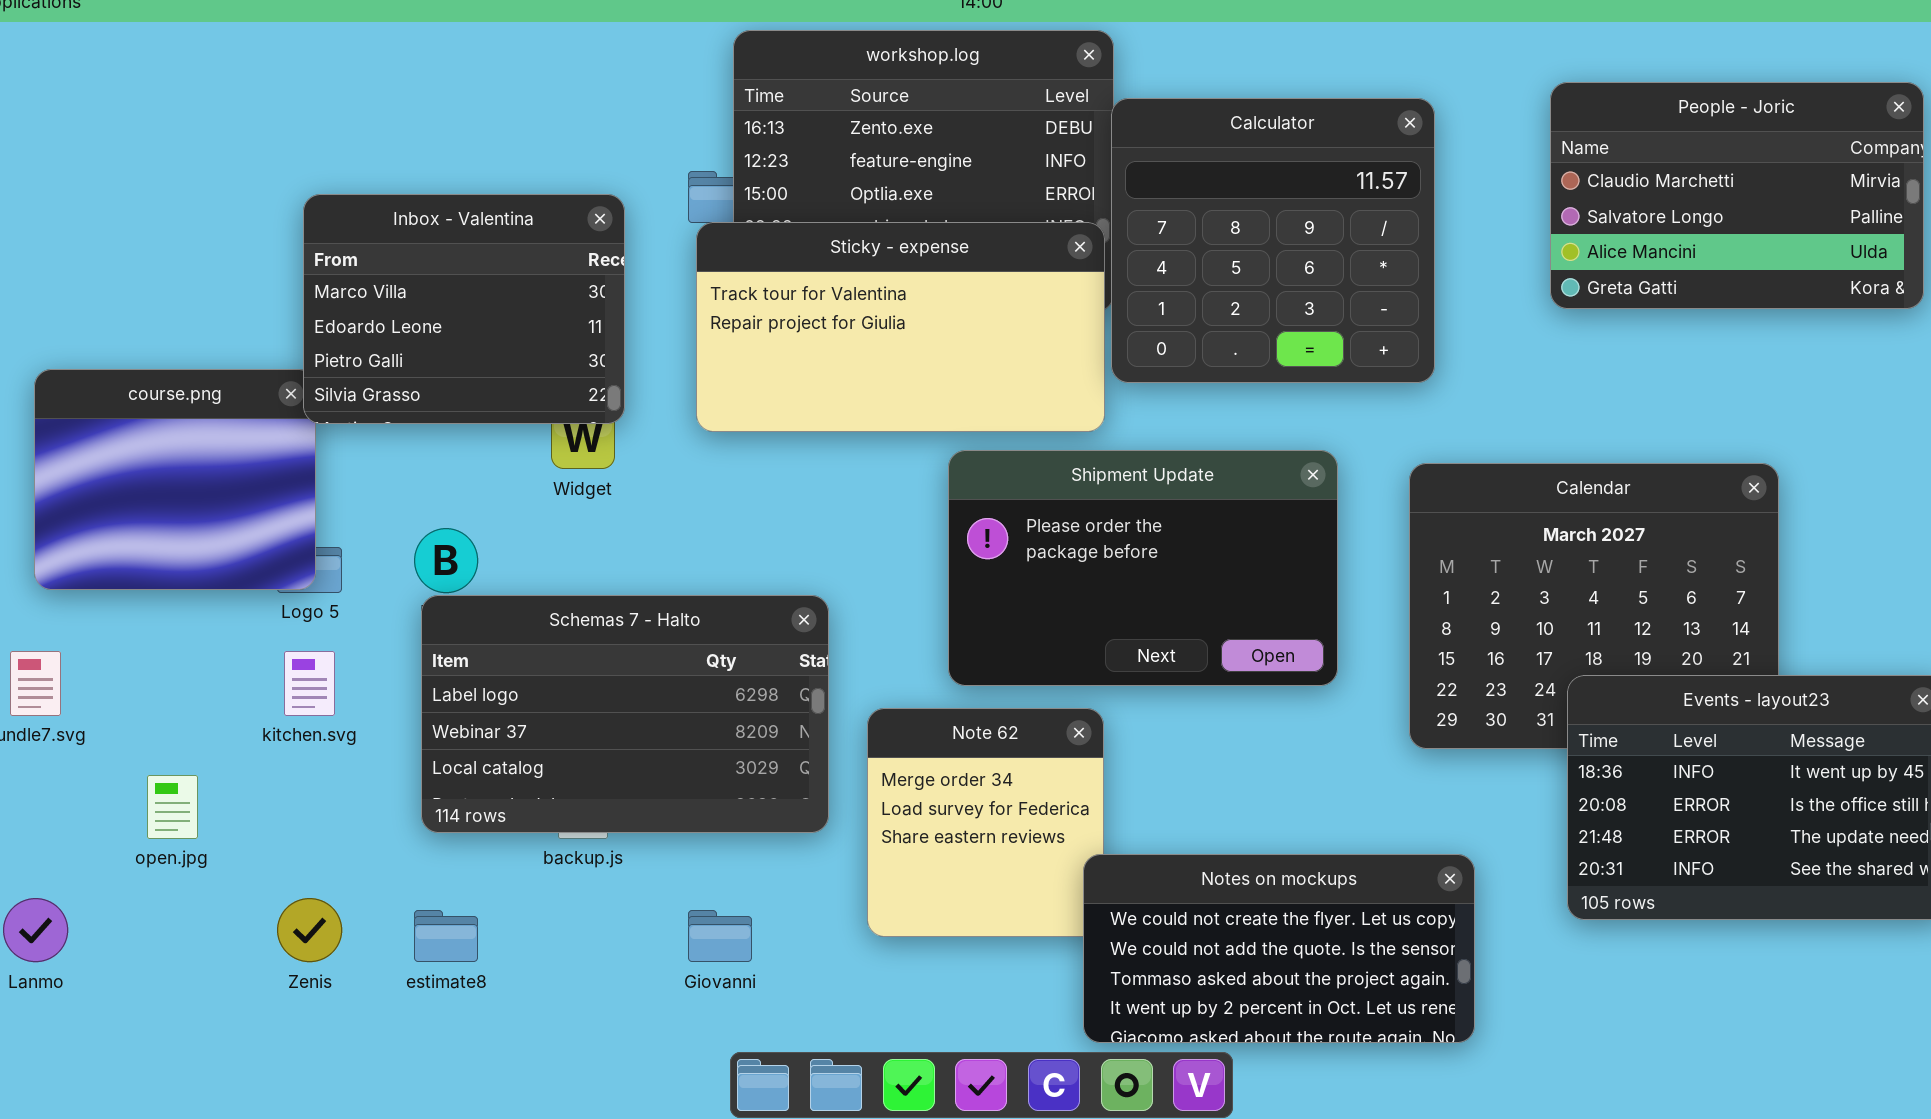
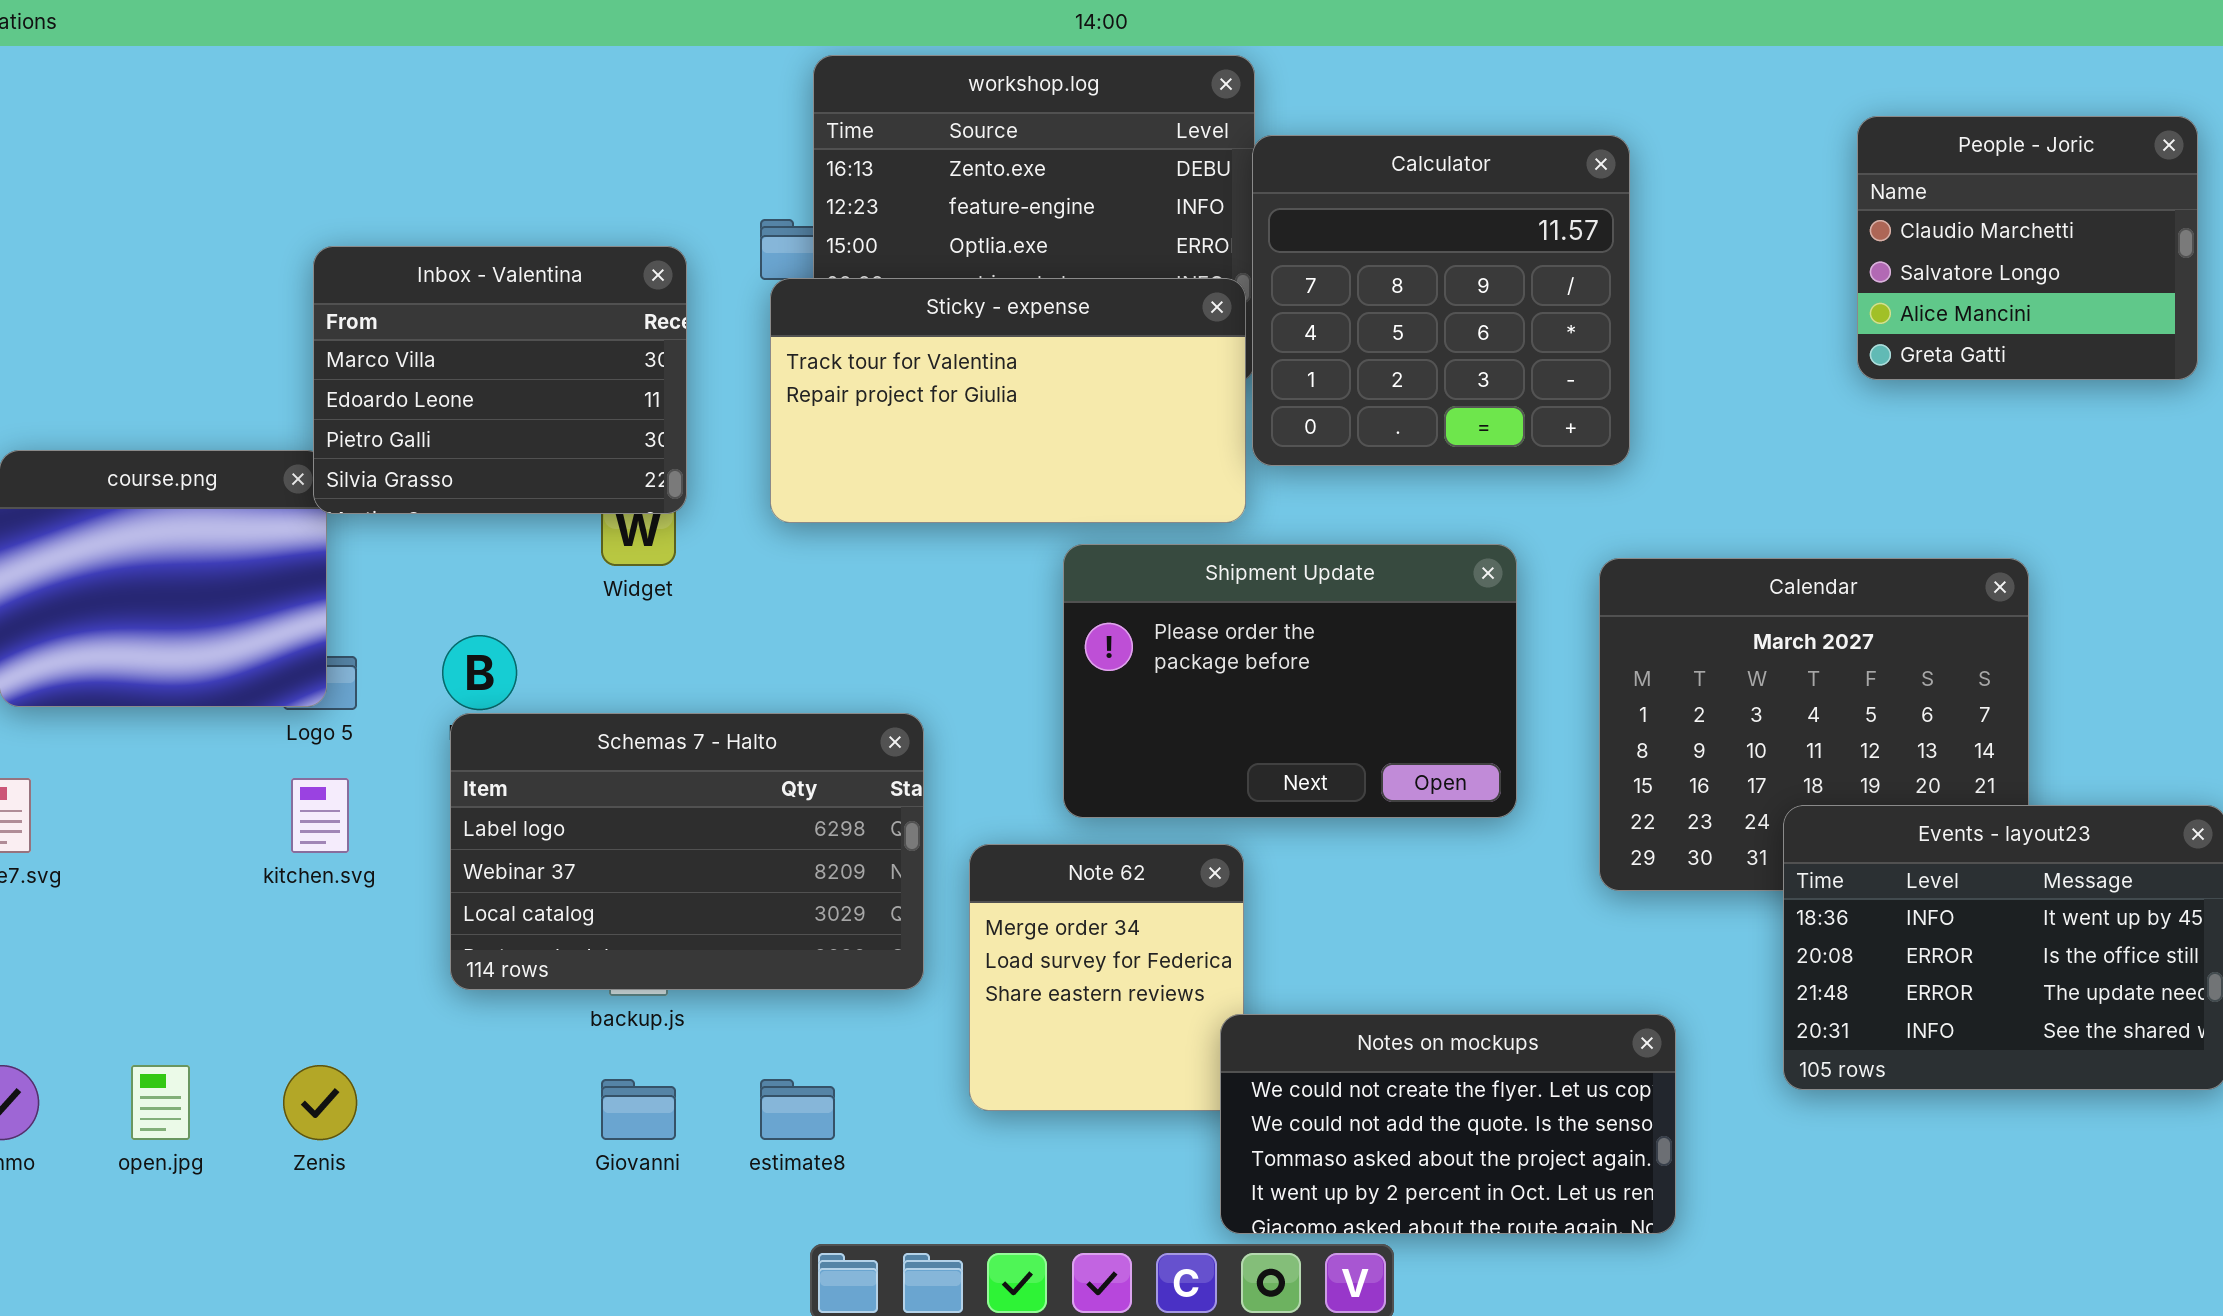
People - Joric: [1550,82,1924,309] -> [1857,116,2198,380], resized
open.jpg: [147,775,198,839] -> [131,1065,190,1140], moved
estimate8: [414,910,478,962] -> [760,1079,835,1140], moved
Giovanni: [688,910,752,962] -> [601,1079,676,1140], moved

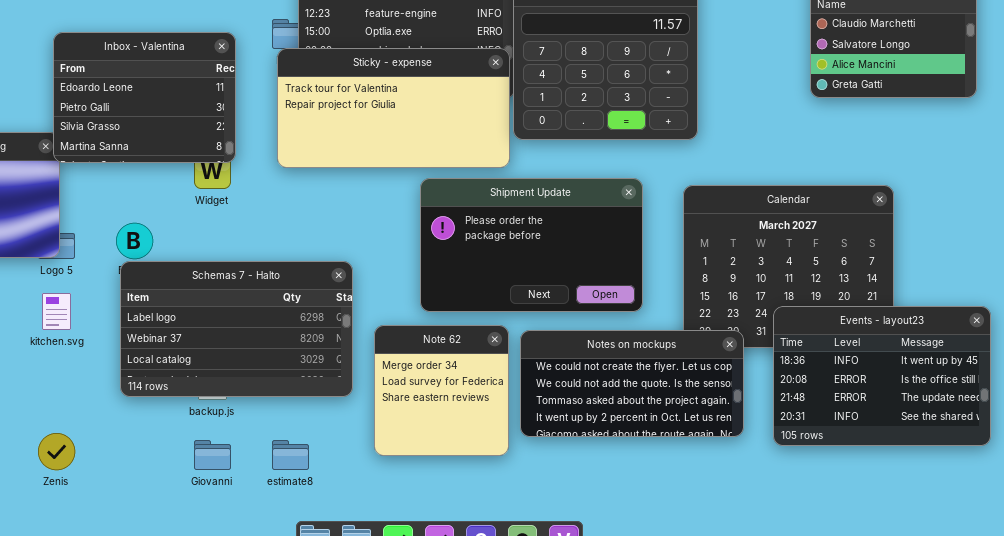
Inbox - Valentina: [313,246,687,514] -> [53,32,236,163], scrolled down 1 row
Notes on mockups: [1220,1014,1676,1234] -> [520,330,744,437], moved

